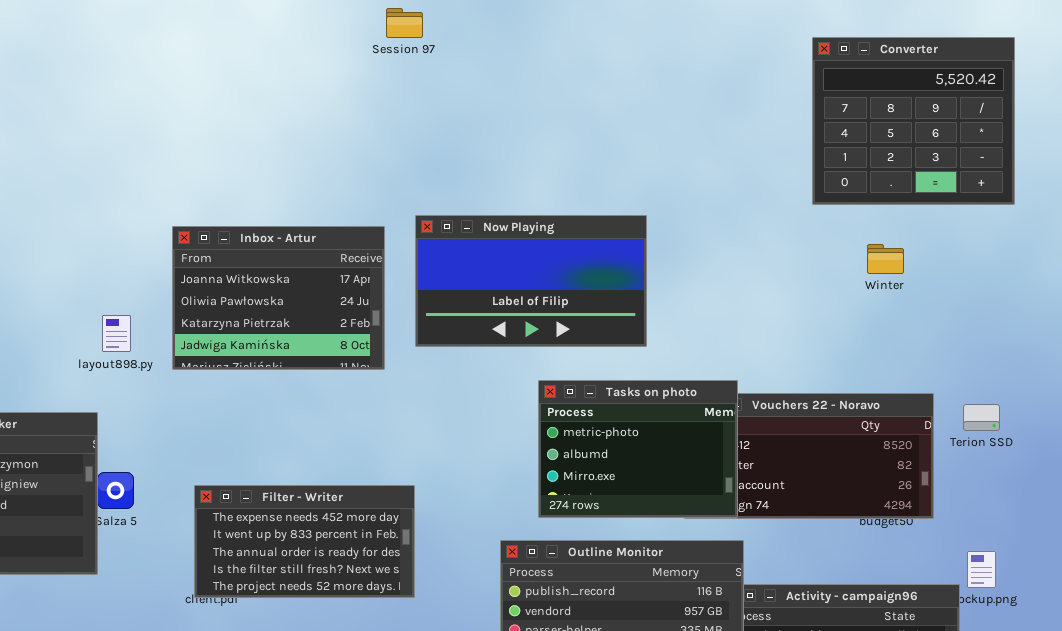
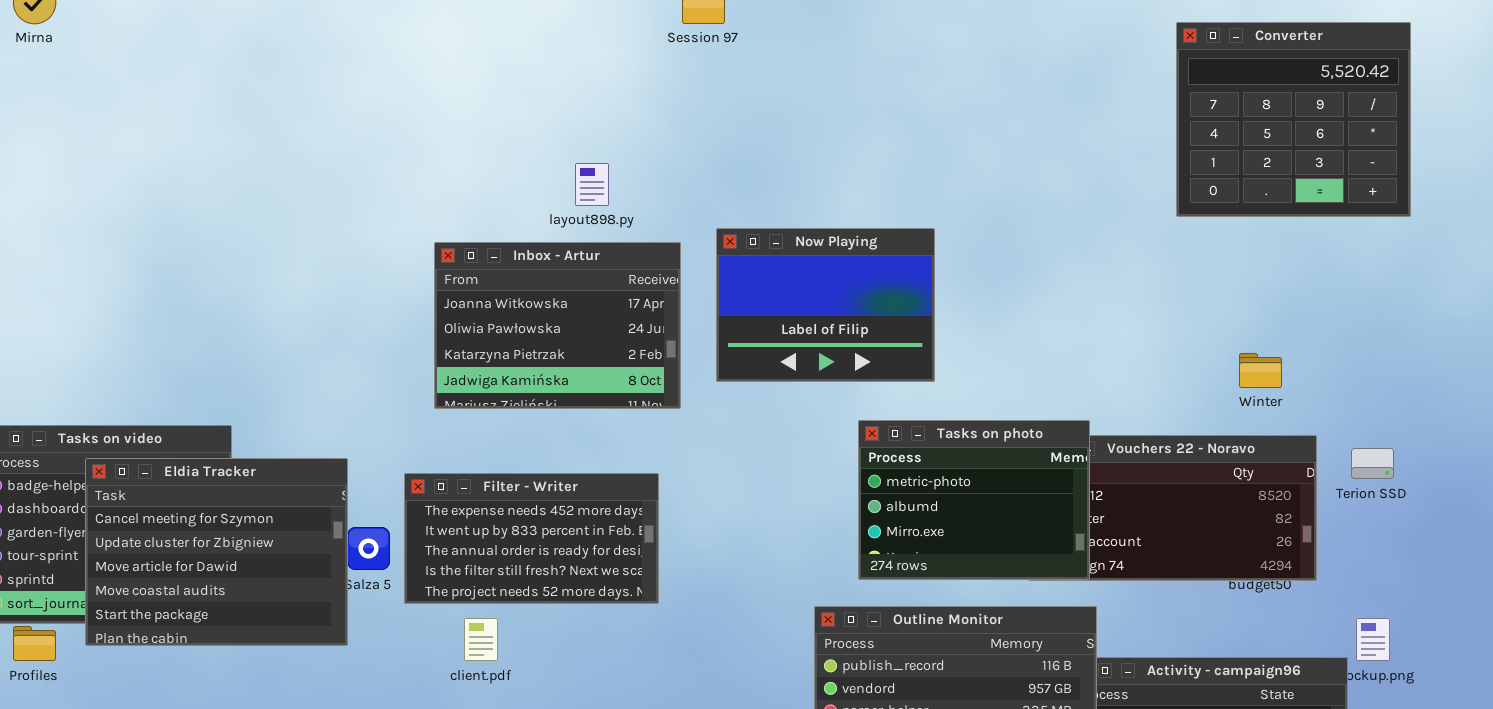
Now Playing: [415,215,647,347] -> [716,228,935,382], resized
Winter: [867,244,904,274] -> [1239,353,1282,388], moved
layout898.py: [102,315,131,352] -> [575,163,609,206], moved
Filter - Writer: [194,485,415,598] -> [404,473,659,604], moved

